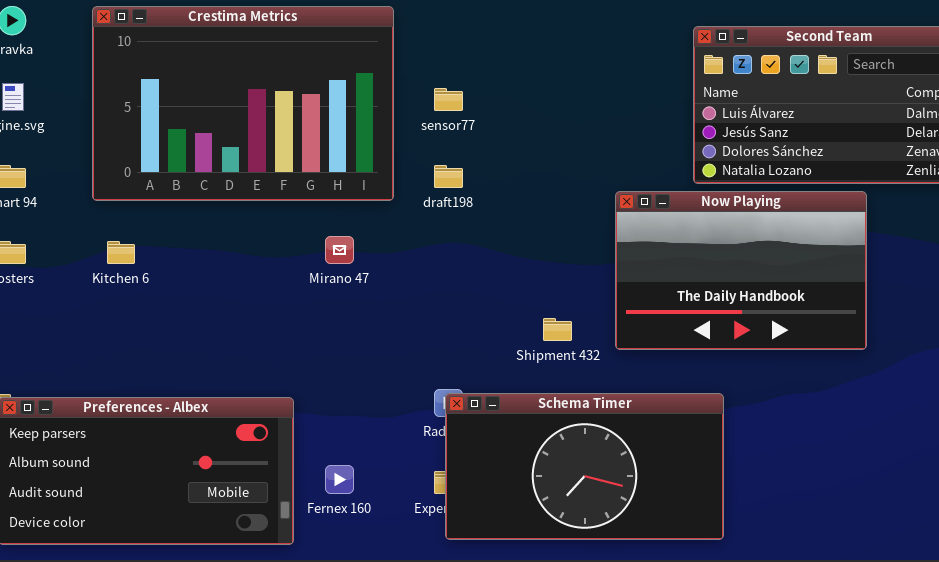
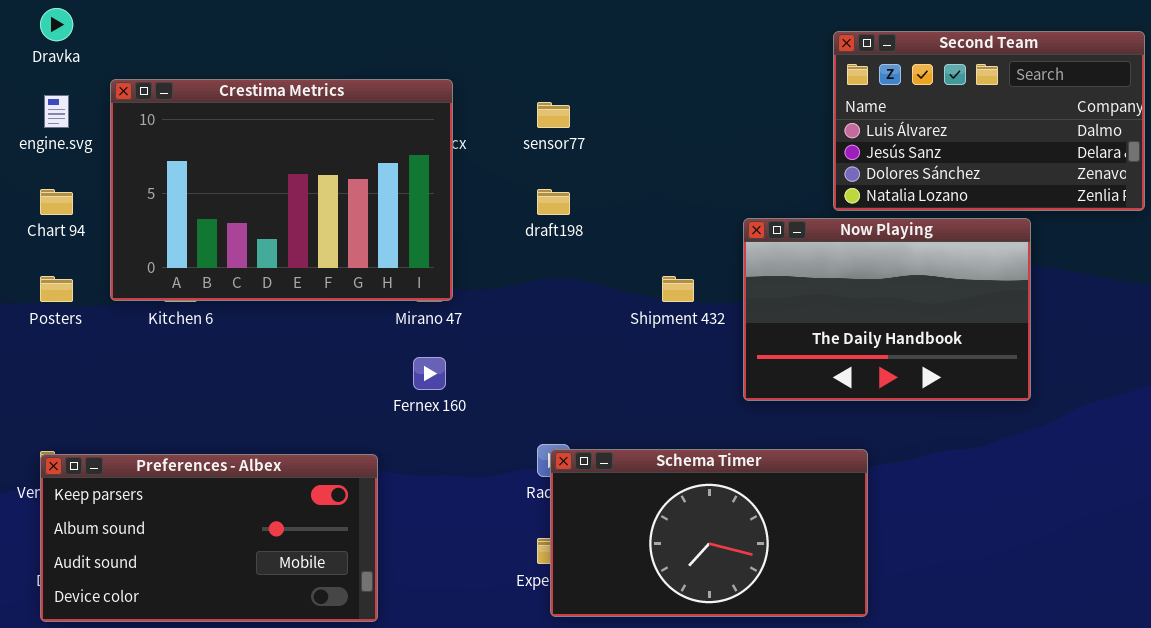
Crestima Metrics: [92,6,394,201] -> [110,79,453,301], moved
Shipment 432: [543,318,572,341] -> [662,276,694,302], moved
Fernex 160: [325,465,354,494] -> [413,357,446,390], moved

